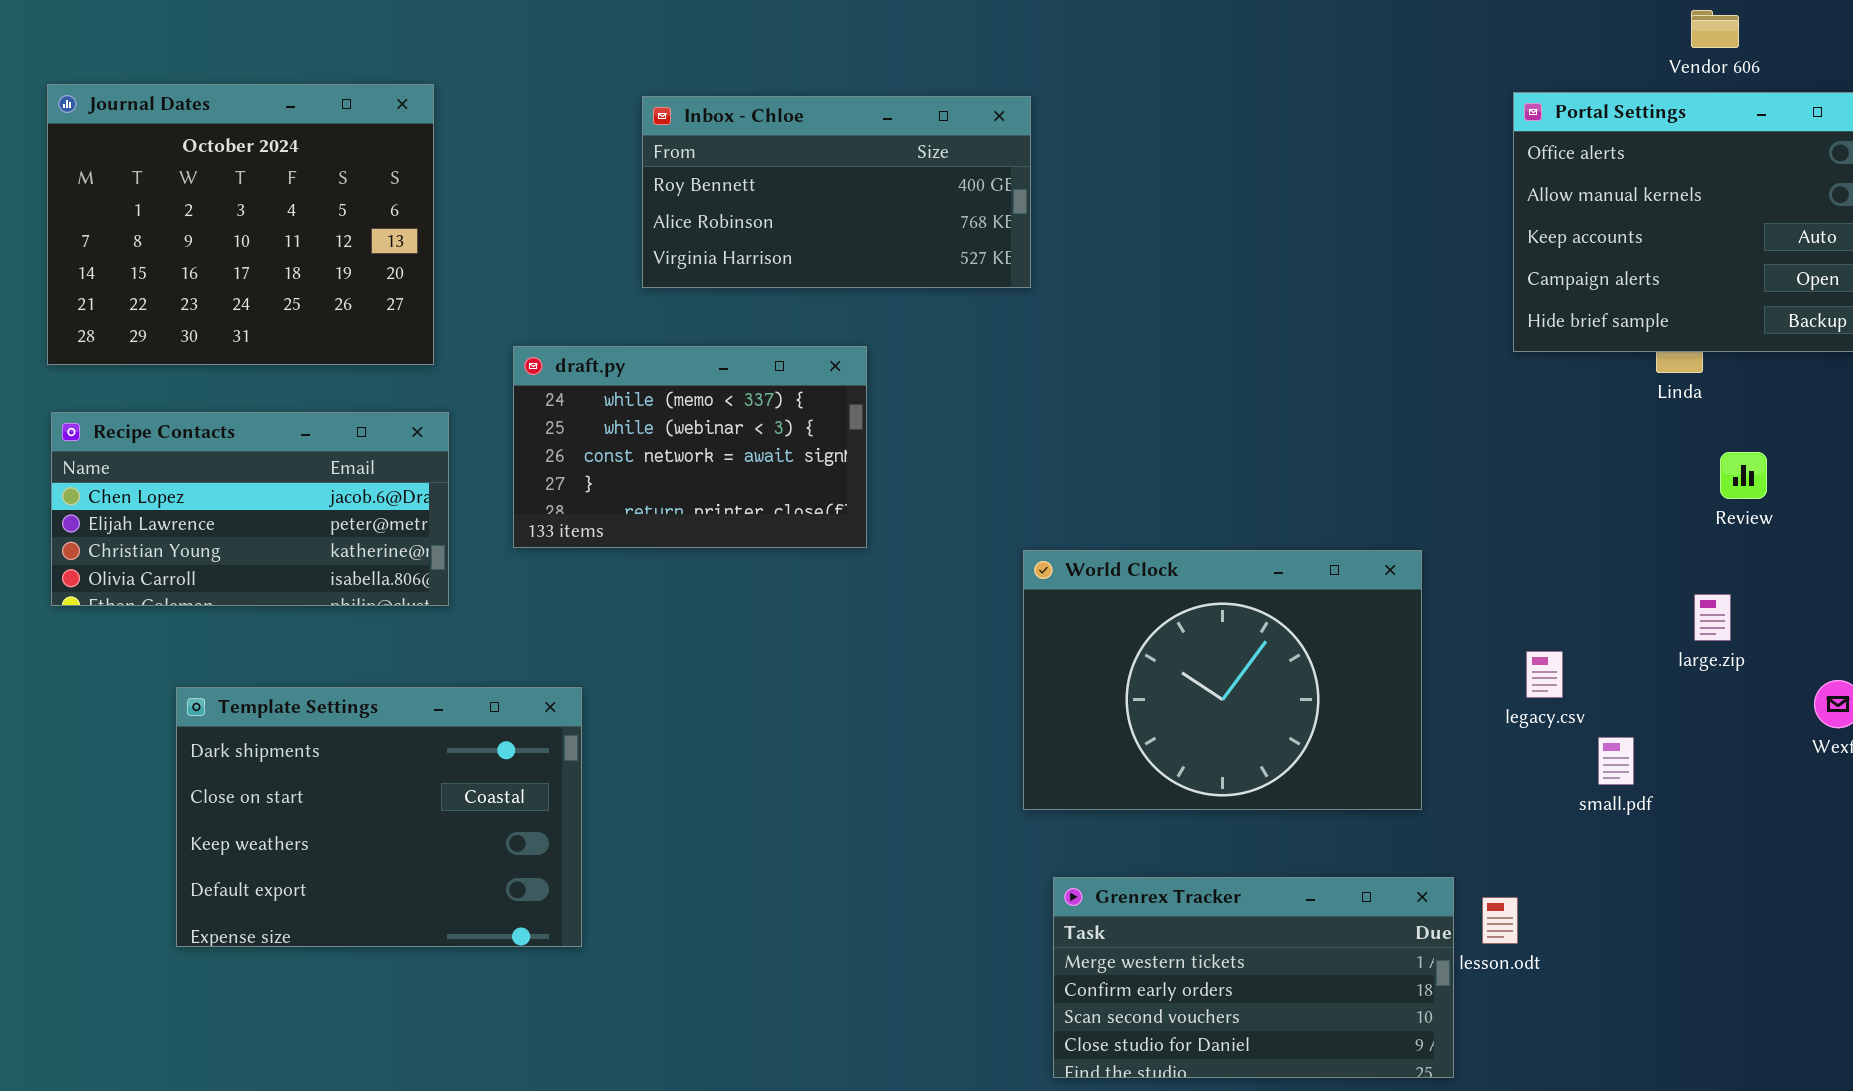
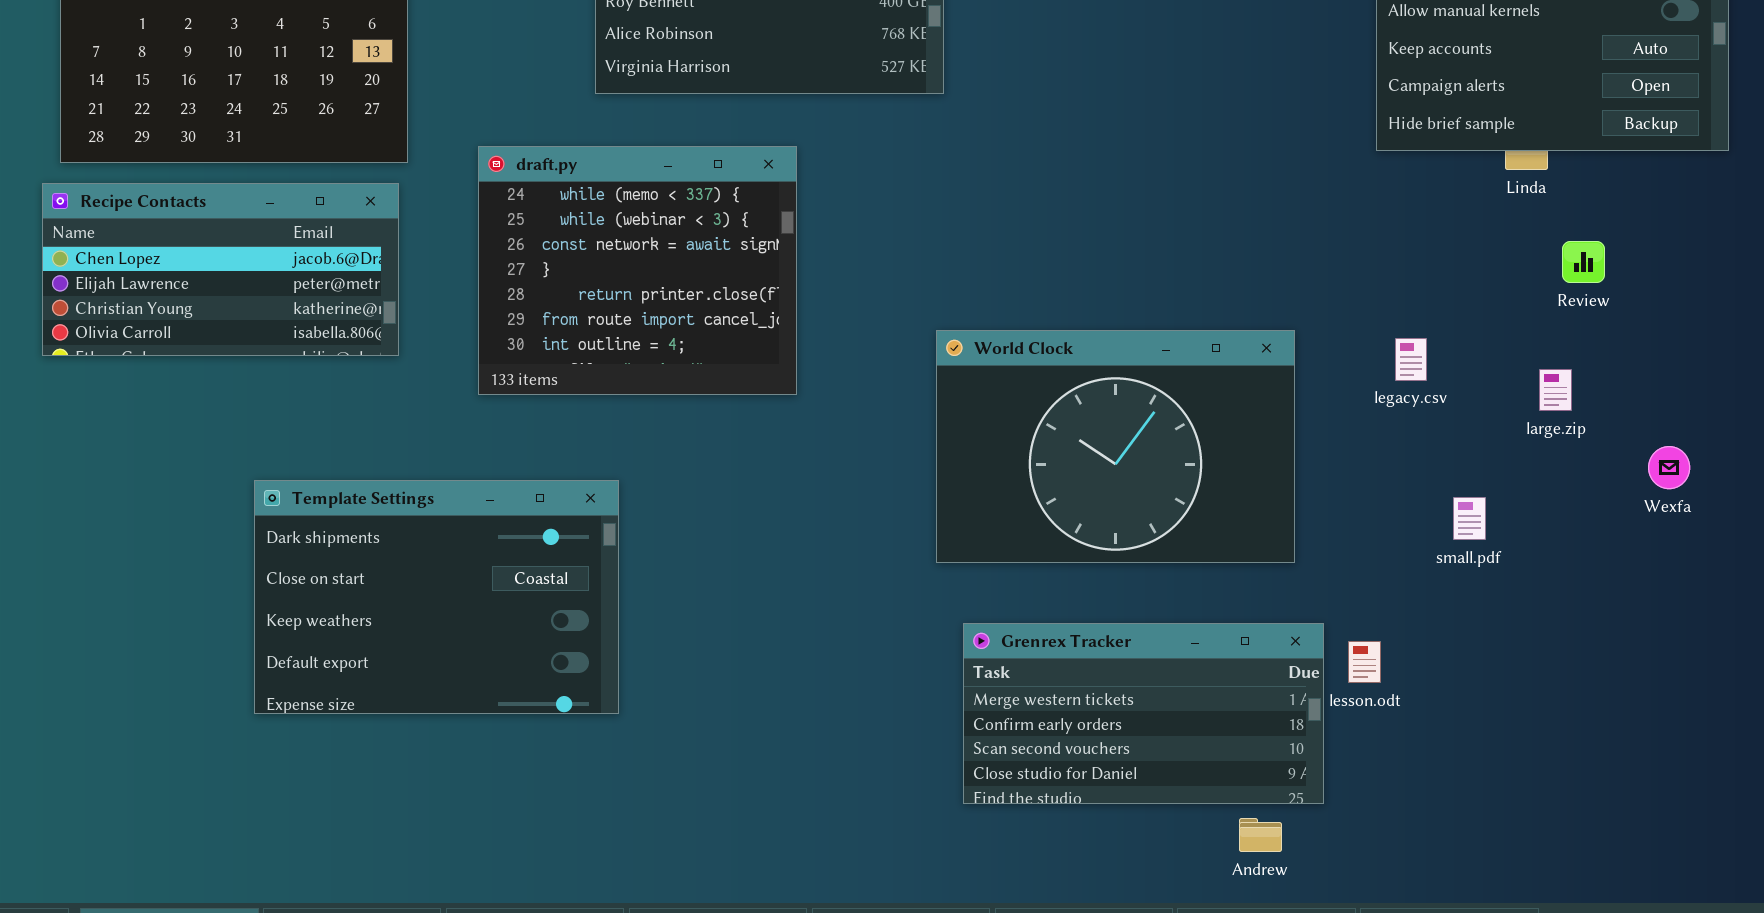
draft.py: [513,346,867,548] -> [478,146,797,395], resized
Recipe Contacts: [51,412,449,606] -> [42,183,399,356], moved
legacy.csv: [1526,651,1563,698] -> [1395,338,1427,381], moved
Template Settings: [176,687,582,947] -> [254,480,619,714], moved

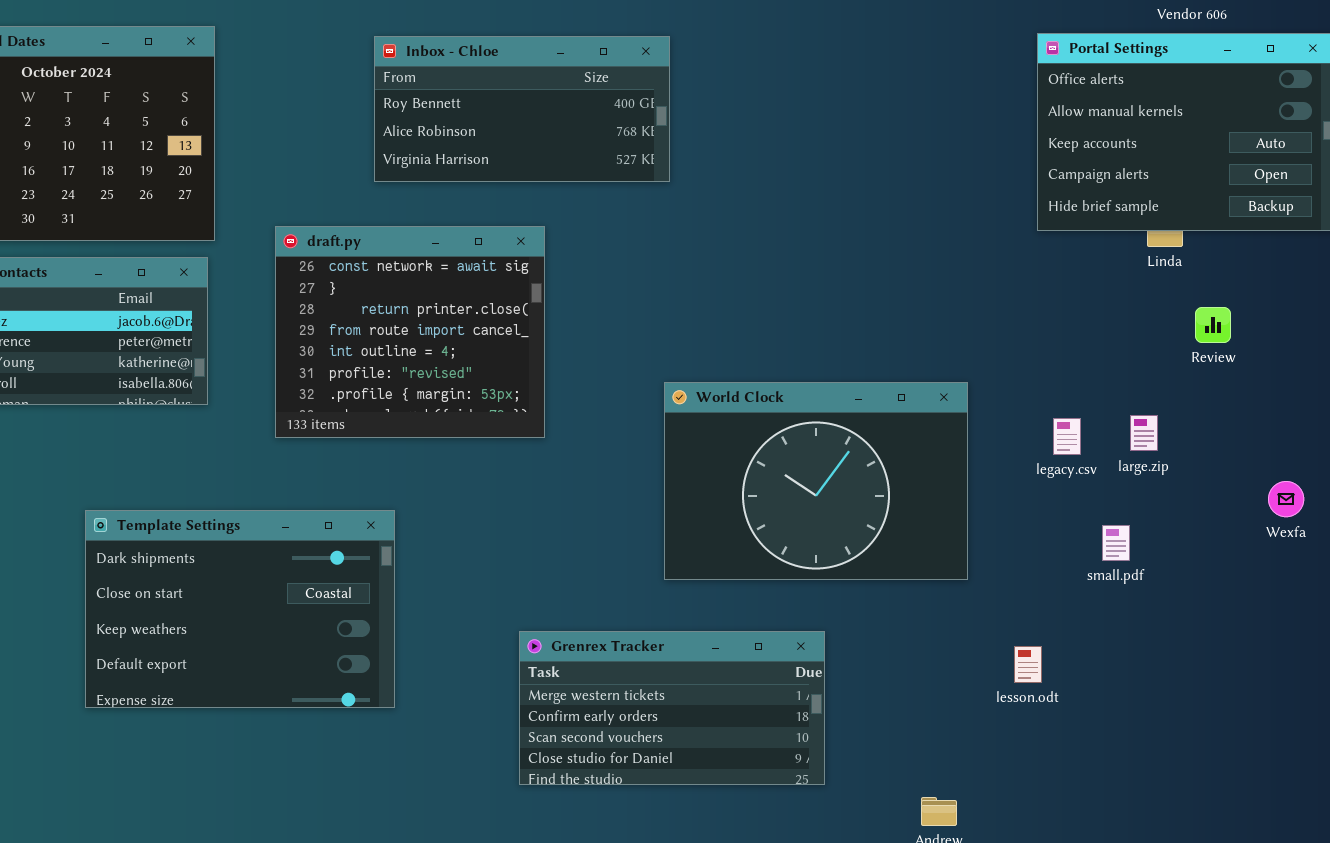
draft.py: [478,146,797,395] -> [275,226,545,438], scrolled down 2 rows
legacy.csv: [1395,338,1427,381] -> [1053,418,1081,455], moved
large.zip: [1539,369,1572,411] -> [1130,415,1158,451], moved
Grenrex Tracker: [963,623,1324,804] -> [519,631,825,785], moved

